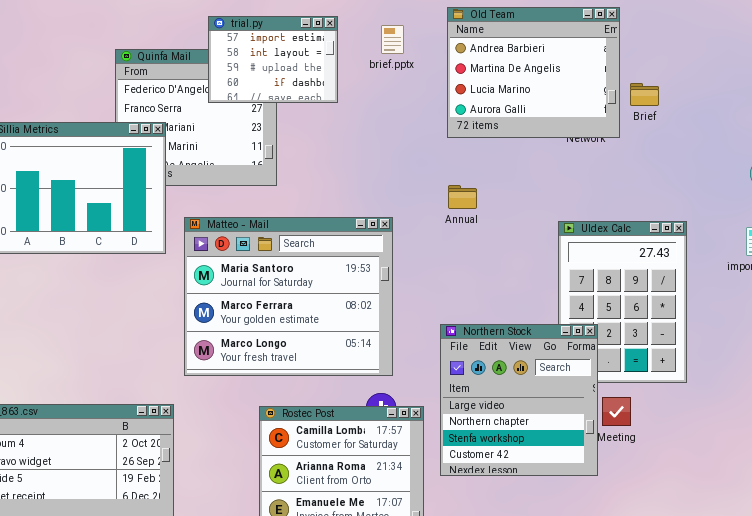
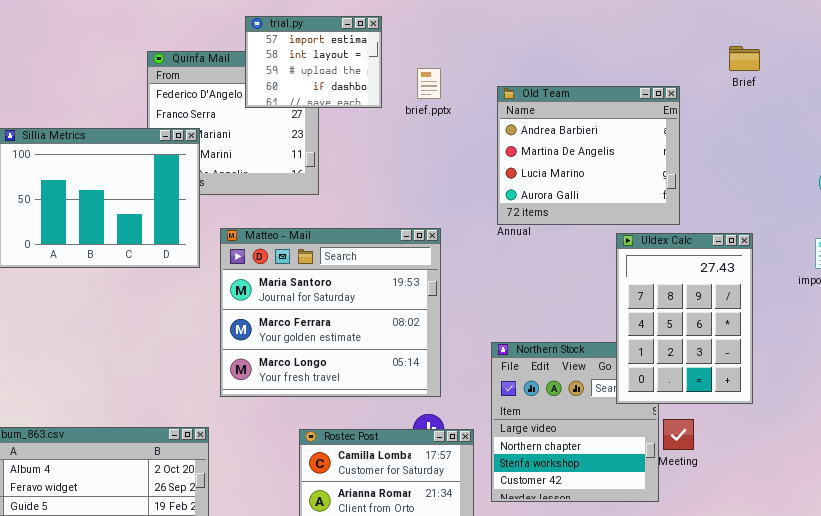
Old Team: [447,7,620,138] -> [497,86,680,225], moved
brief.pptx: [381,25,404,54] -> [417,68,441,99], moved
Brief: [630,83,659,106] -> [729,46,760,71], moved
Uldex Calc: [558,221,687,383] -> [616,233,753,404], raised

